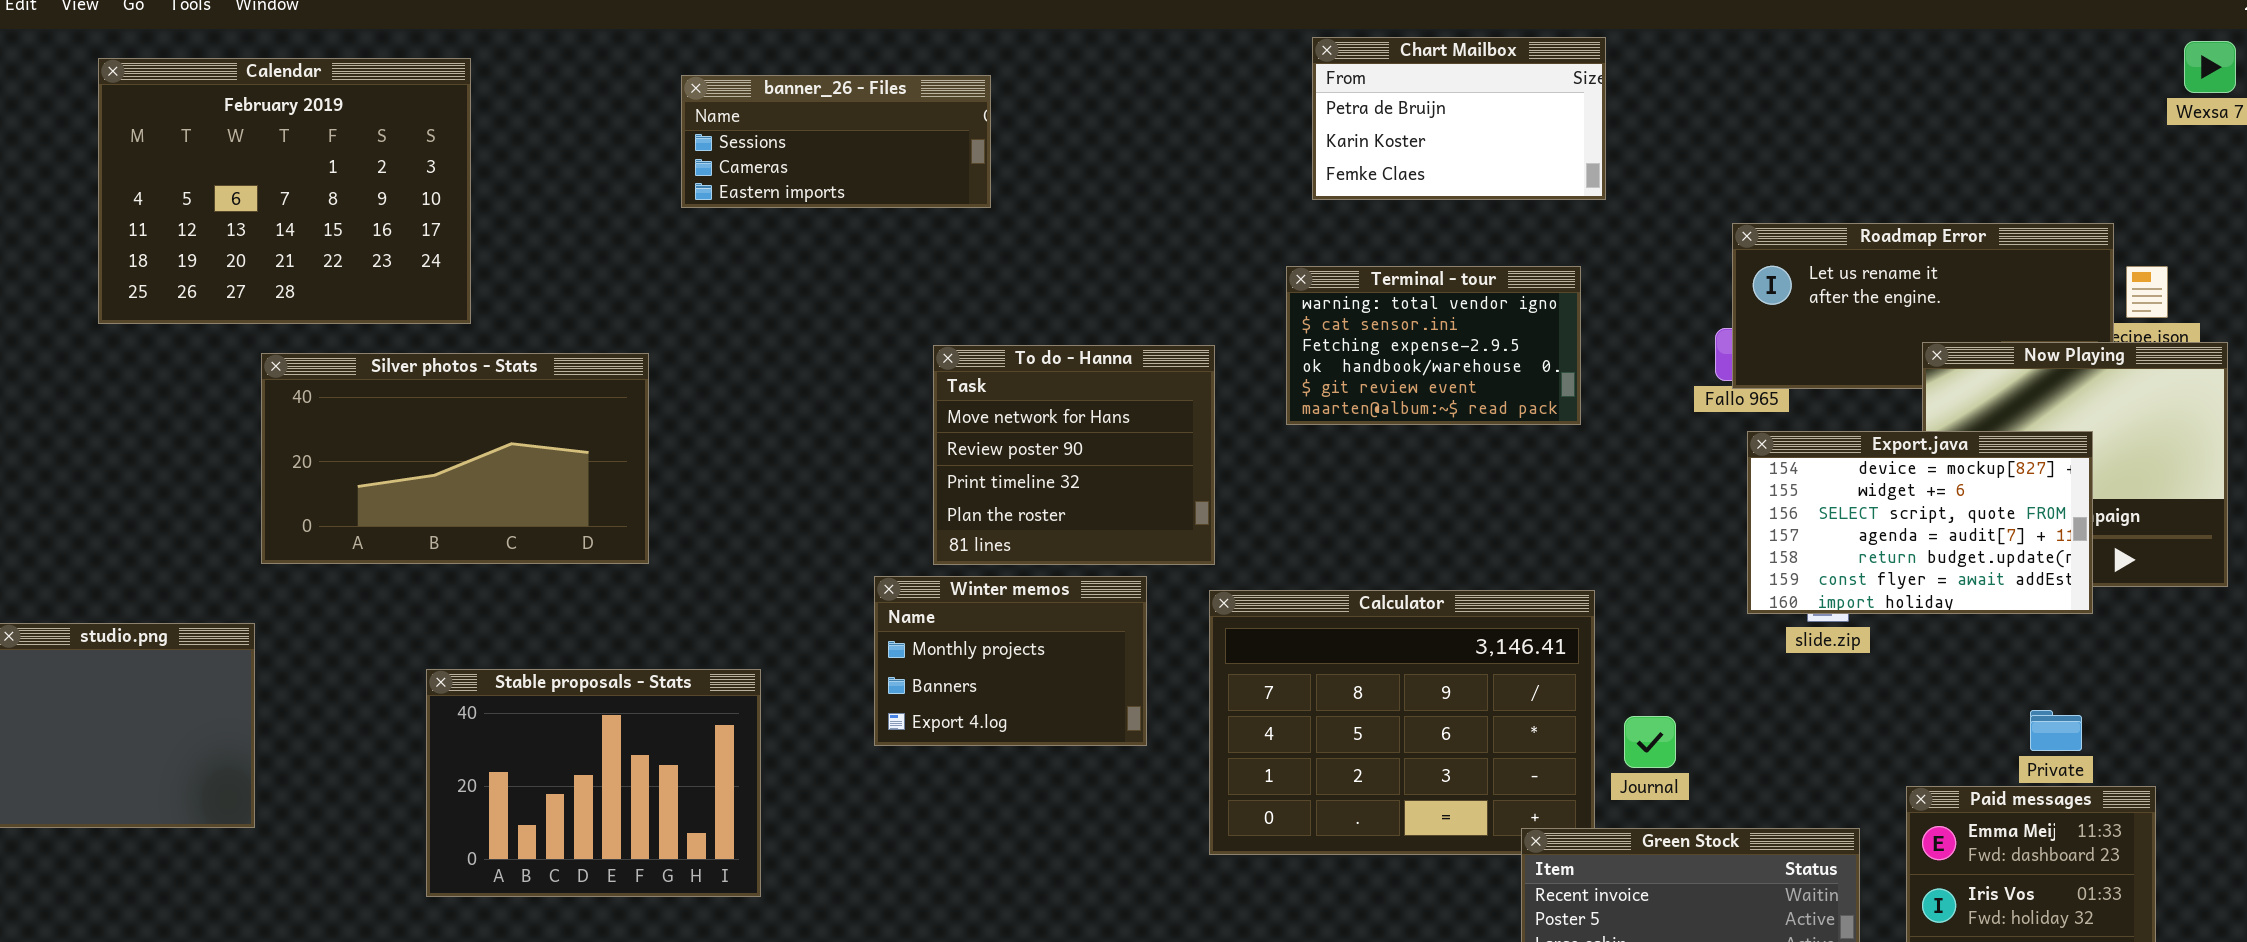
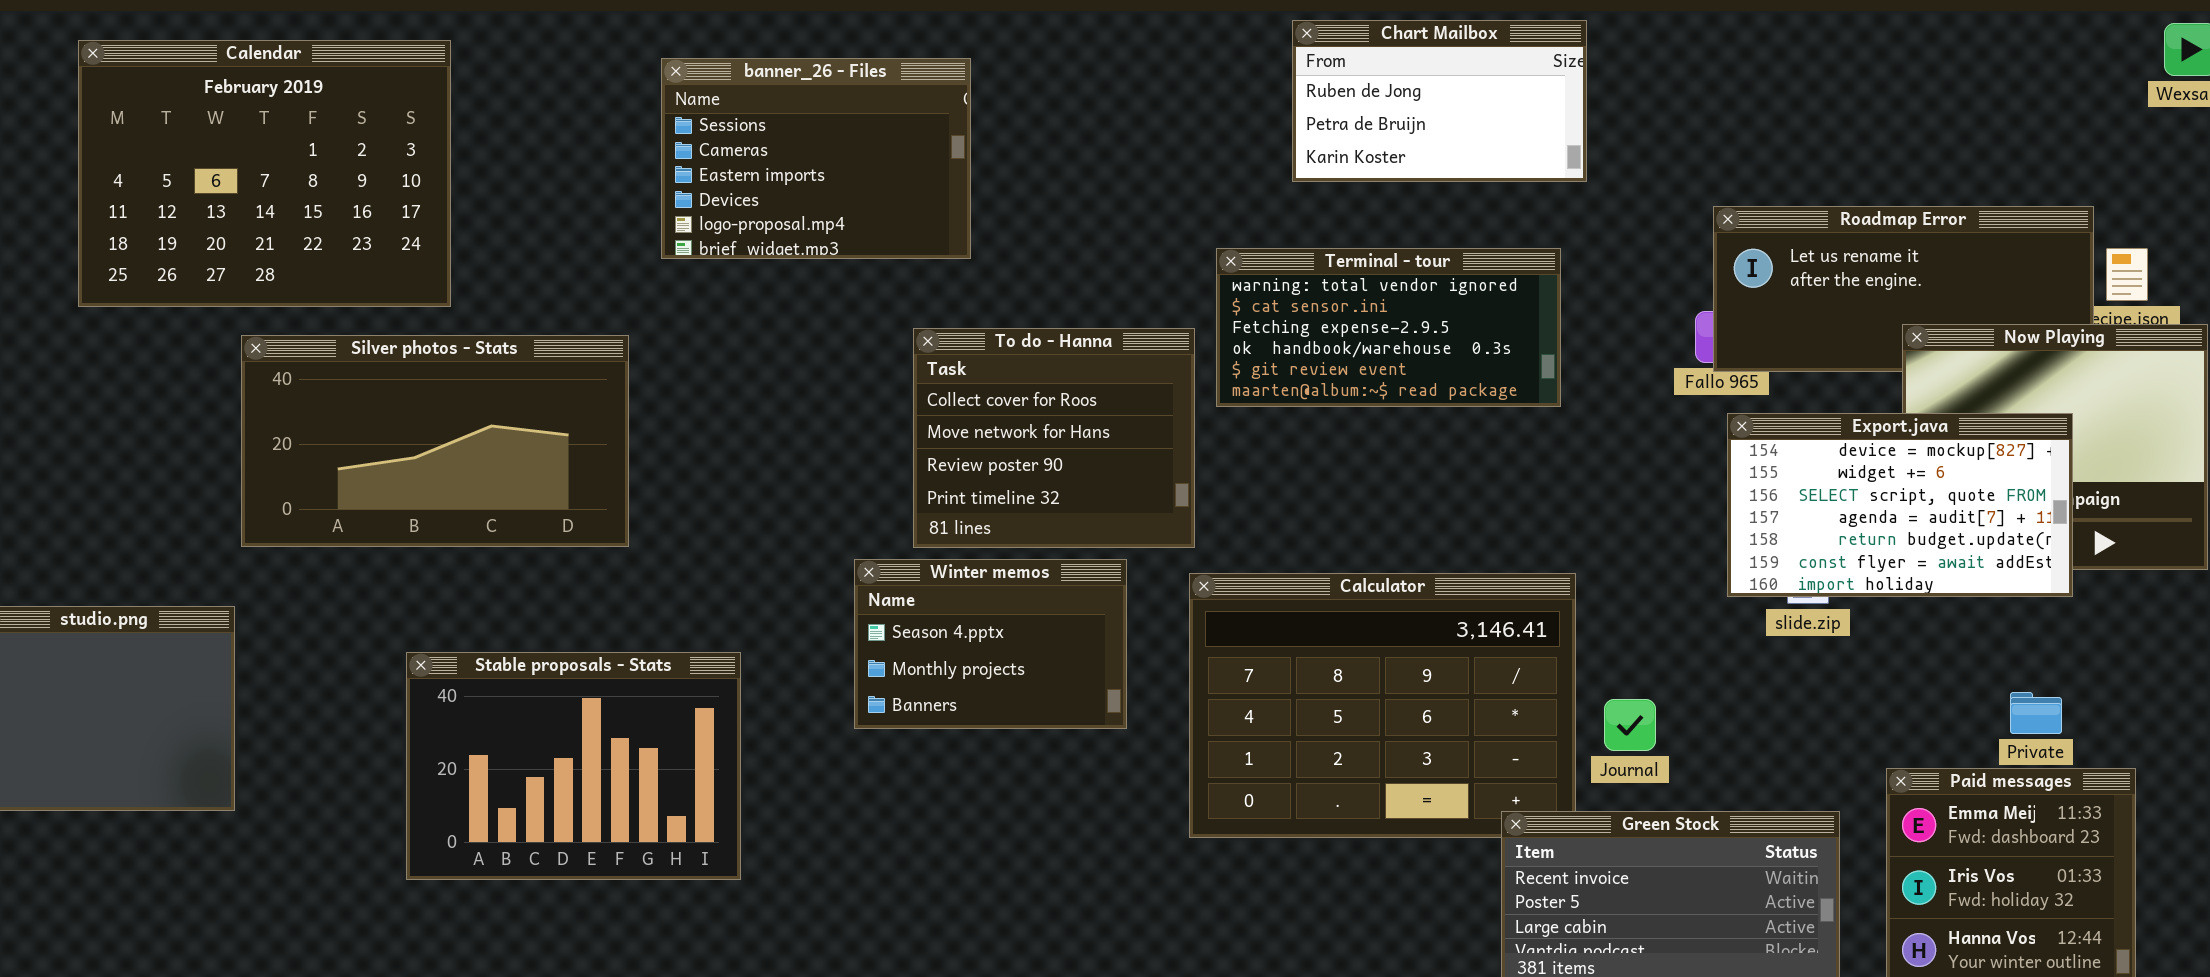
Chart Mailbox: [1312,37,1606,200] -> [1292,20,1587,182], scrolled up 1 row
banner_26 - Files: [681,75,991,208] -> [661,58,971,259], resized
Terminal - tour: [1286,266,1581,425] -> [1216,248,1561,407], resized
To do - Hanna: [933,345,1215,565] -> [913,328,1195,548], scrolled up 1 row
Winter memos: [874,576,1147,746] -> [854,559,1127,729], scrolled up 1 row

